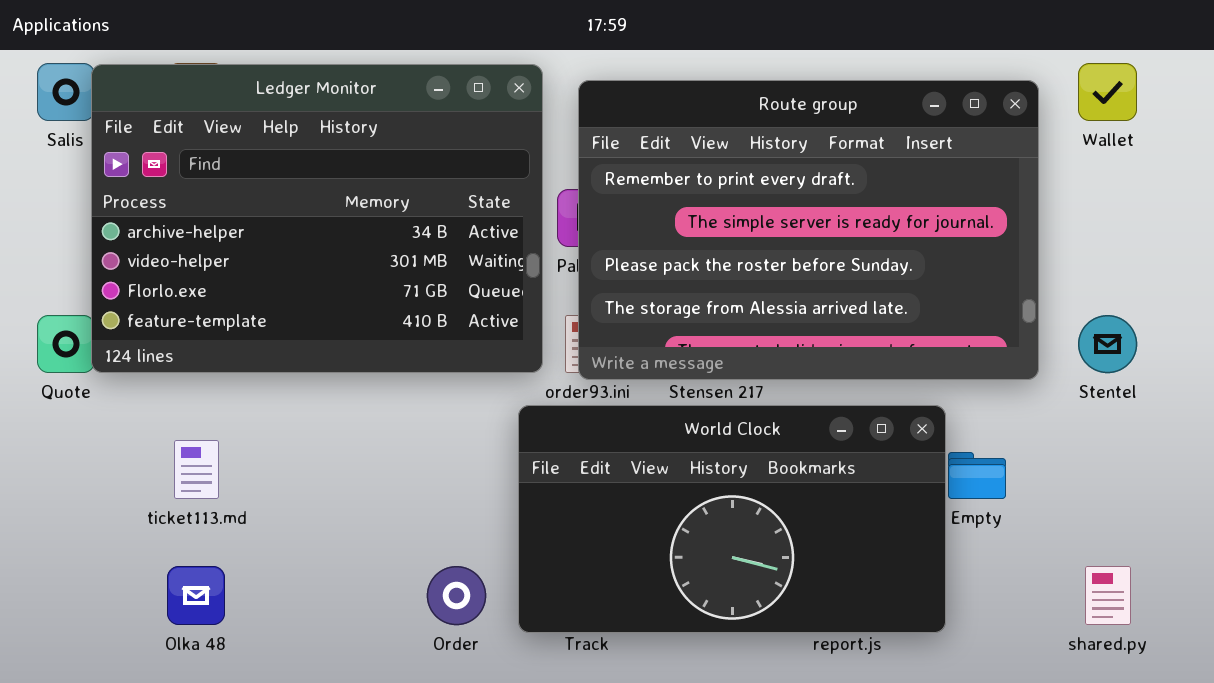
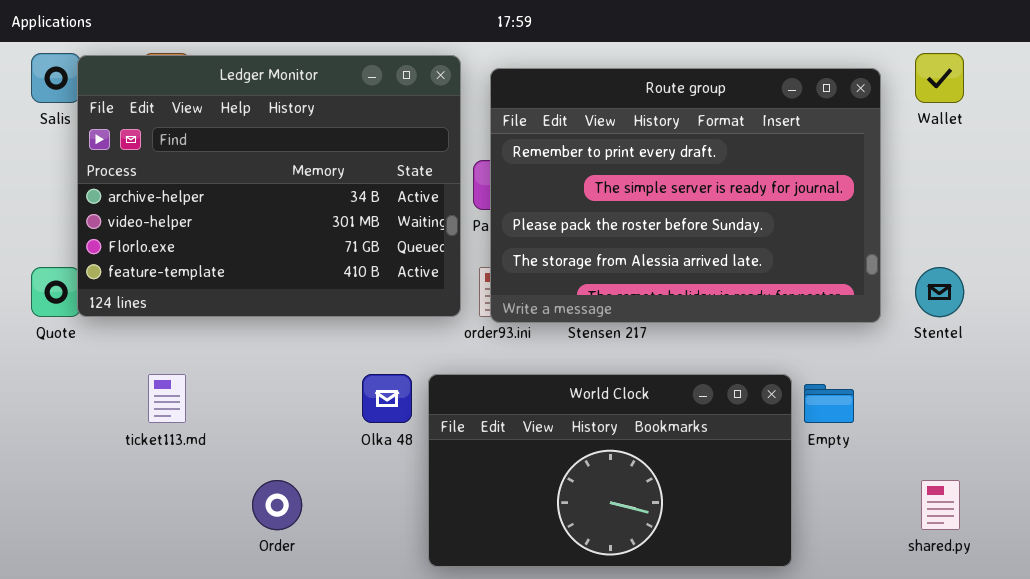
World Clock: [518,405,946,633] -> [428,374,792,567], moved
Olka 48: [167,566,225,625] -> [362,374,412,423], moved
Order: [427,566,486,625] -> [252,480,302,530], moved

